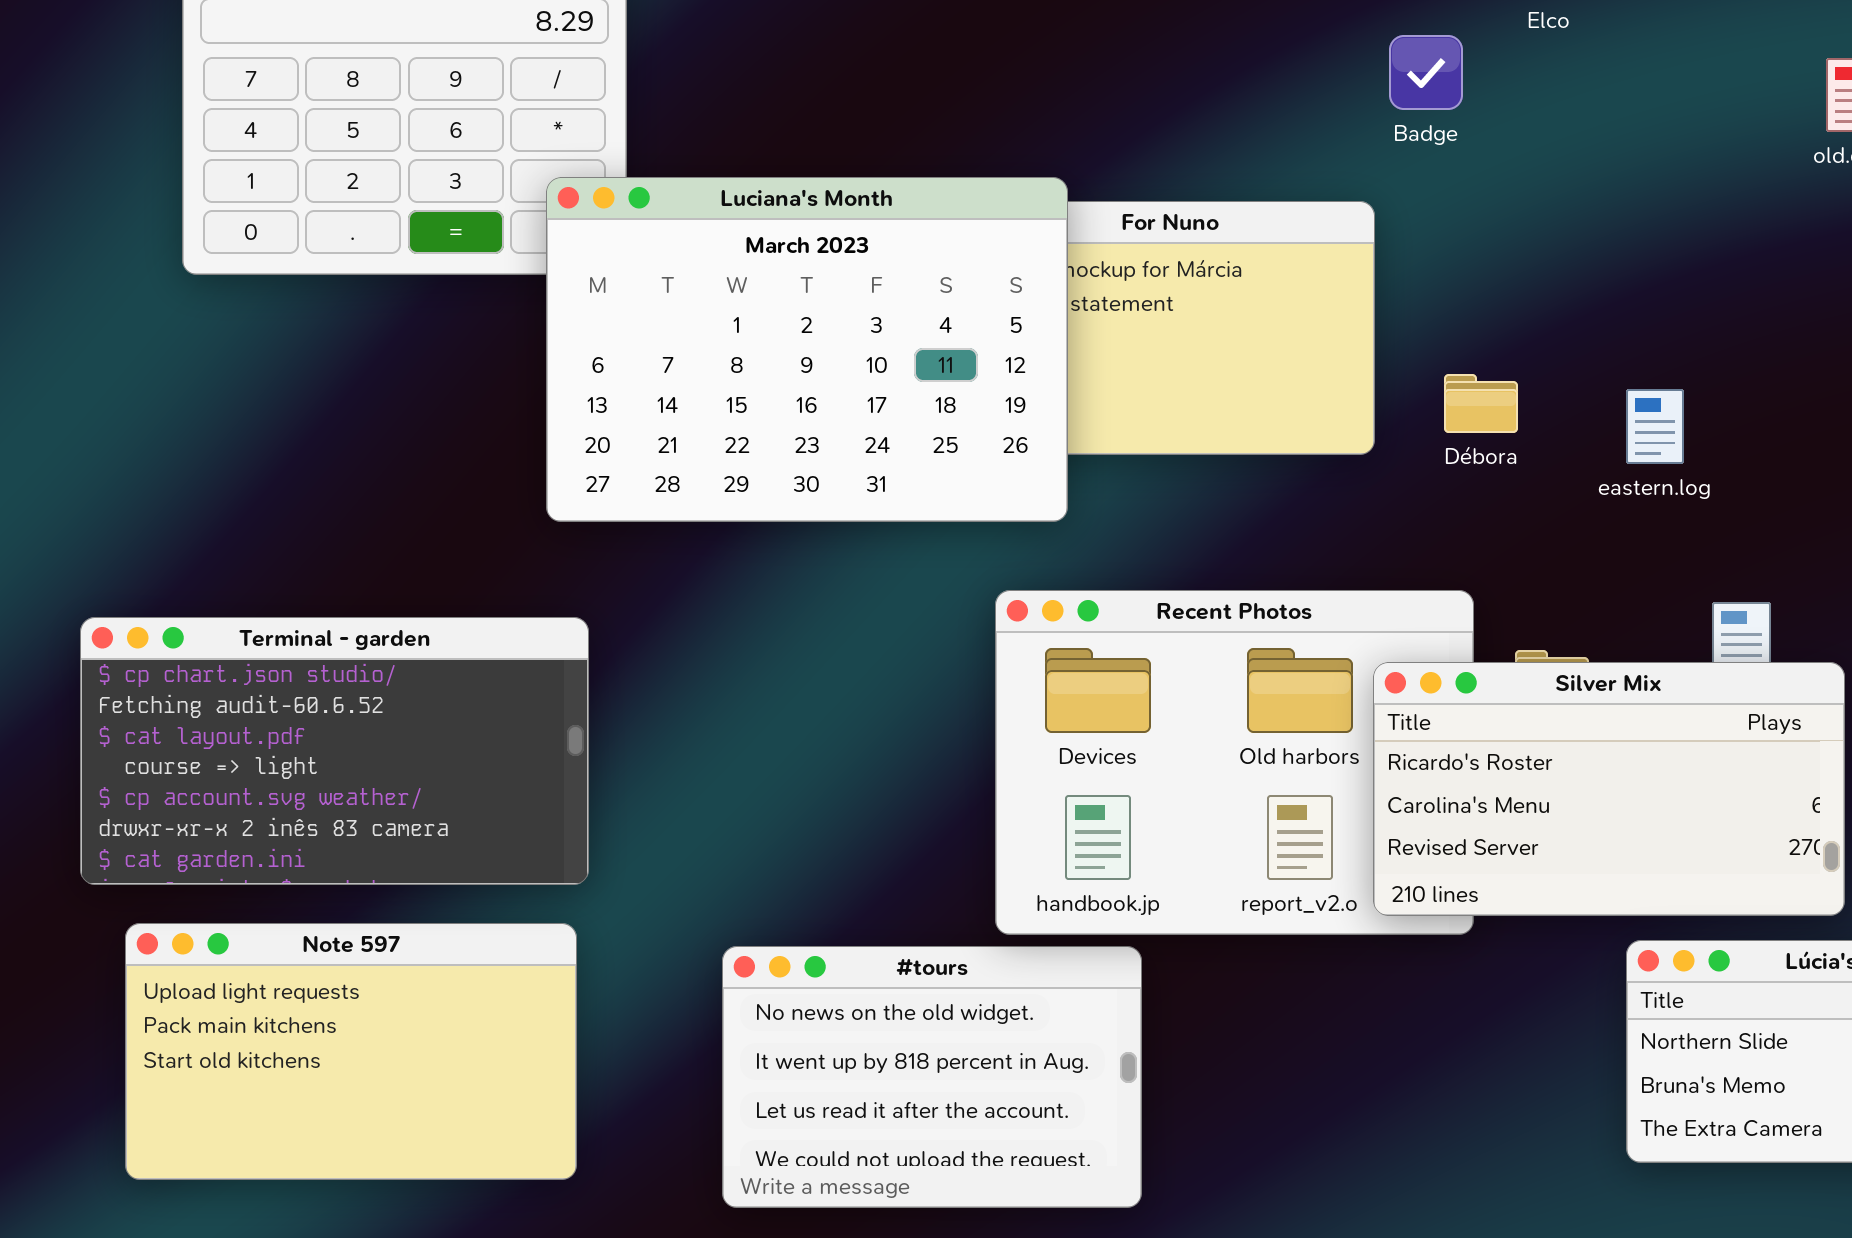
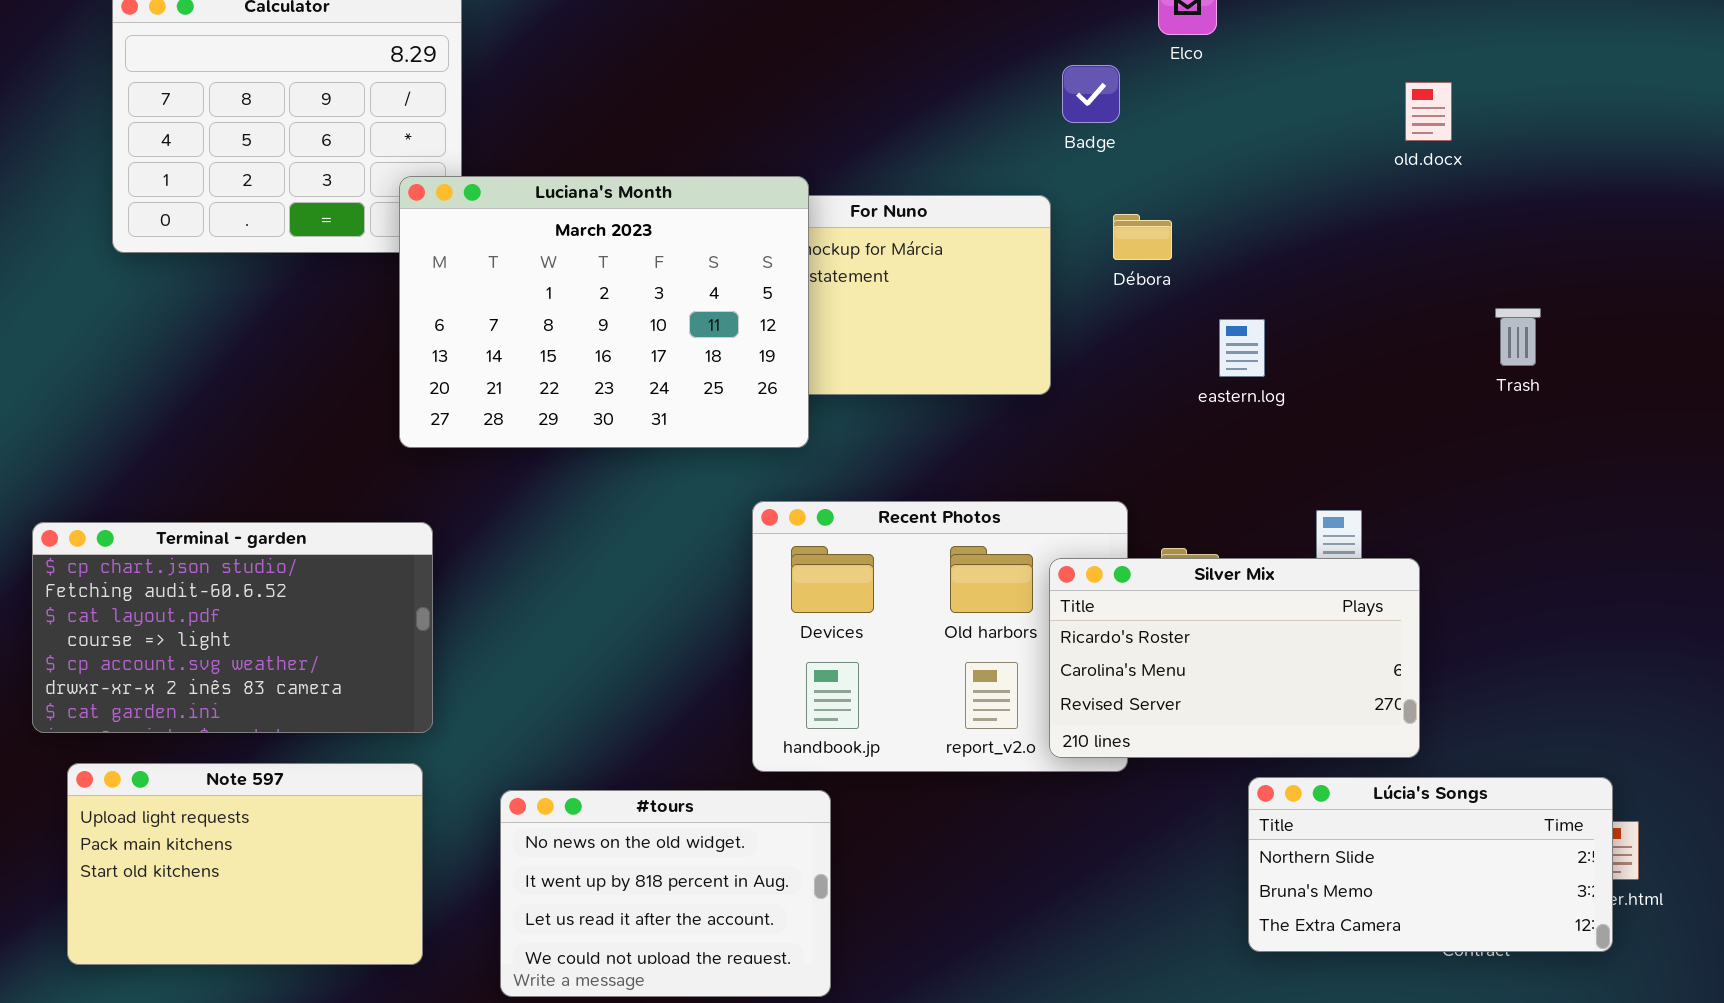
Débora: [1444,374,1518,433] -> [1113,214,1172,260], moved
eastern.log: [1626,389,1684,464] -> [1219,319,1265,377], moved
#tours: [722,946,1142,1208] -> [500,790,831,997], moved

